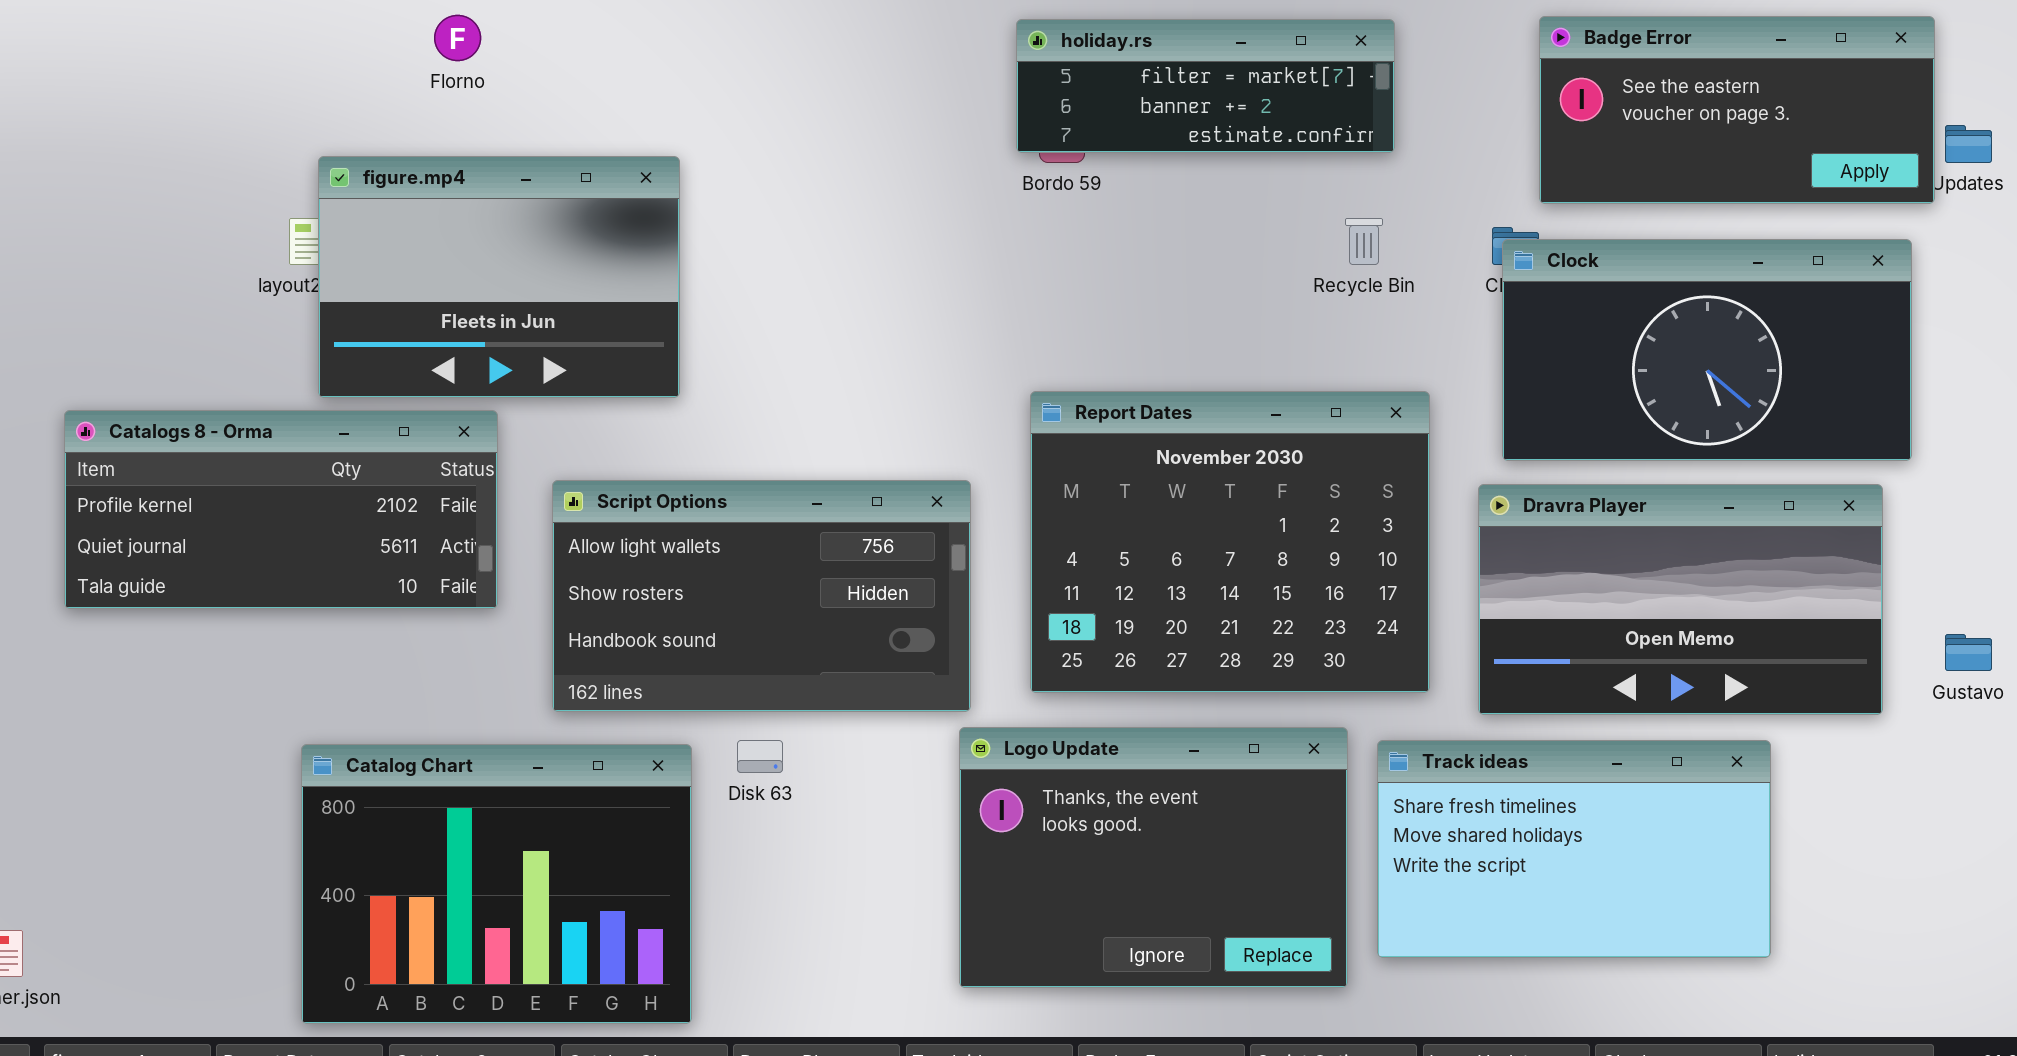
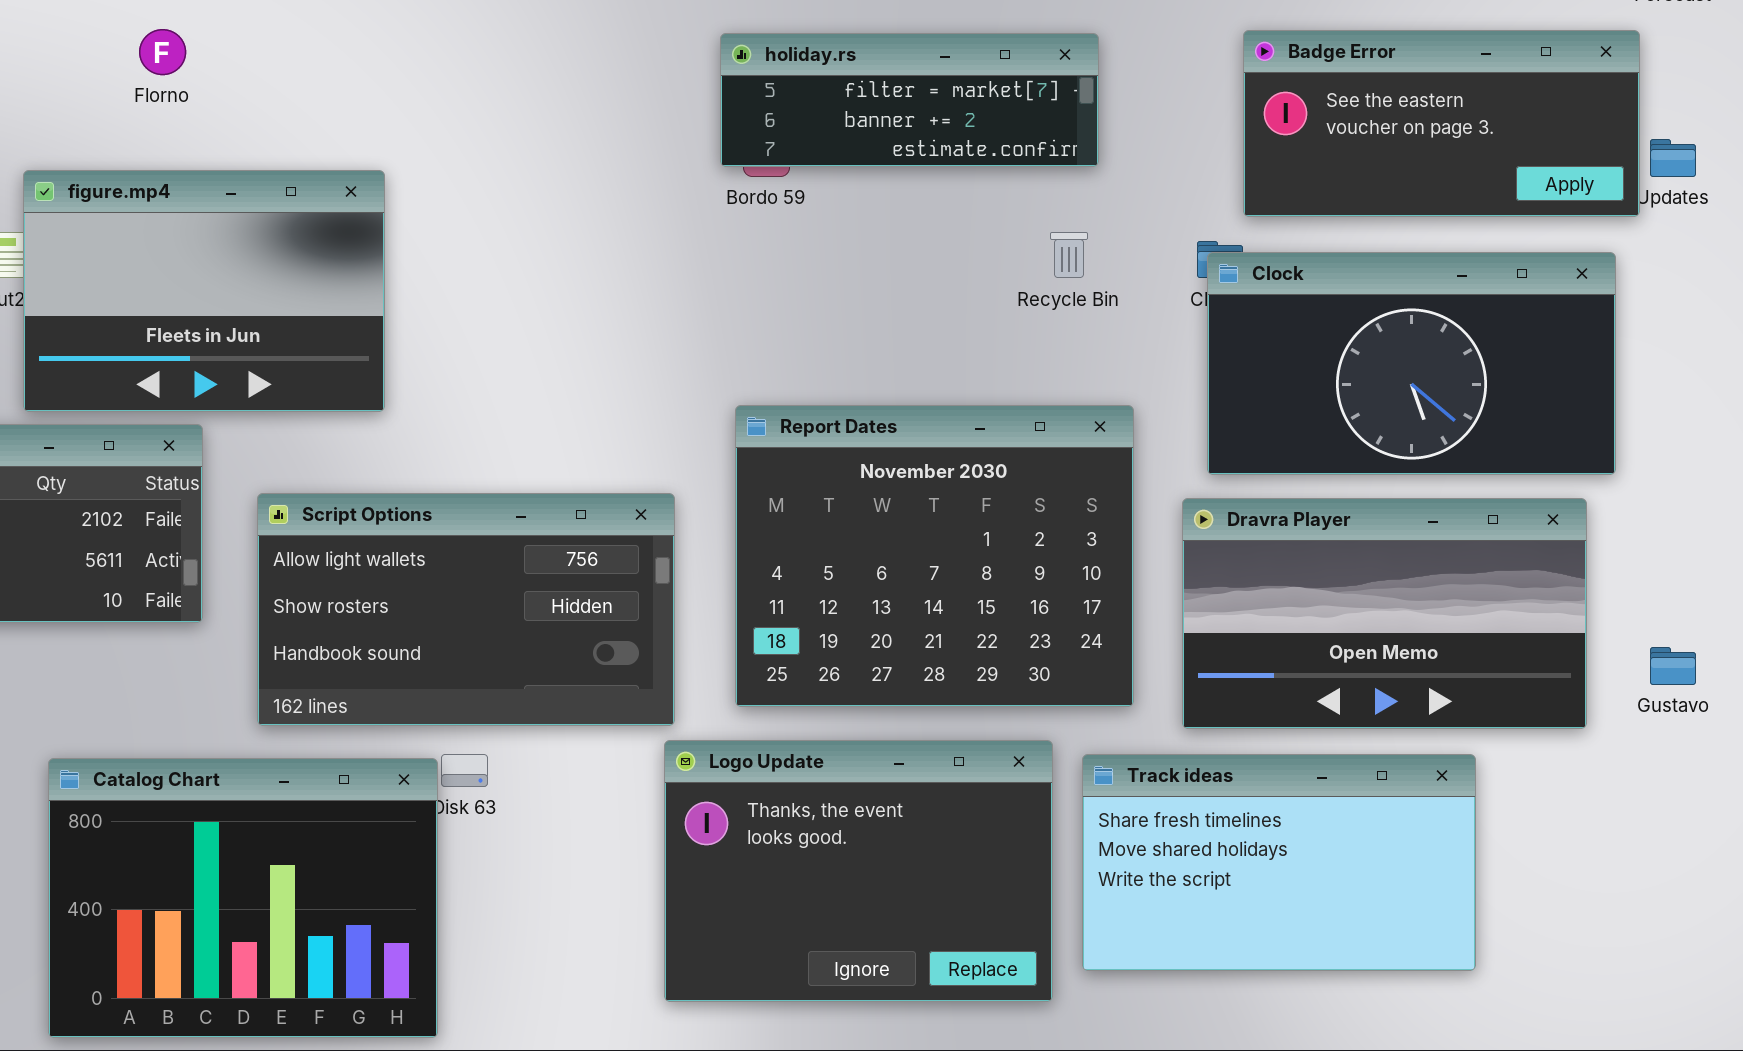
Catalog Chart: [301,744,692,1024] -> [48,758,438,1038], moved

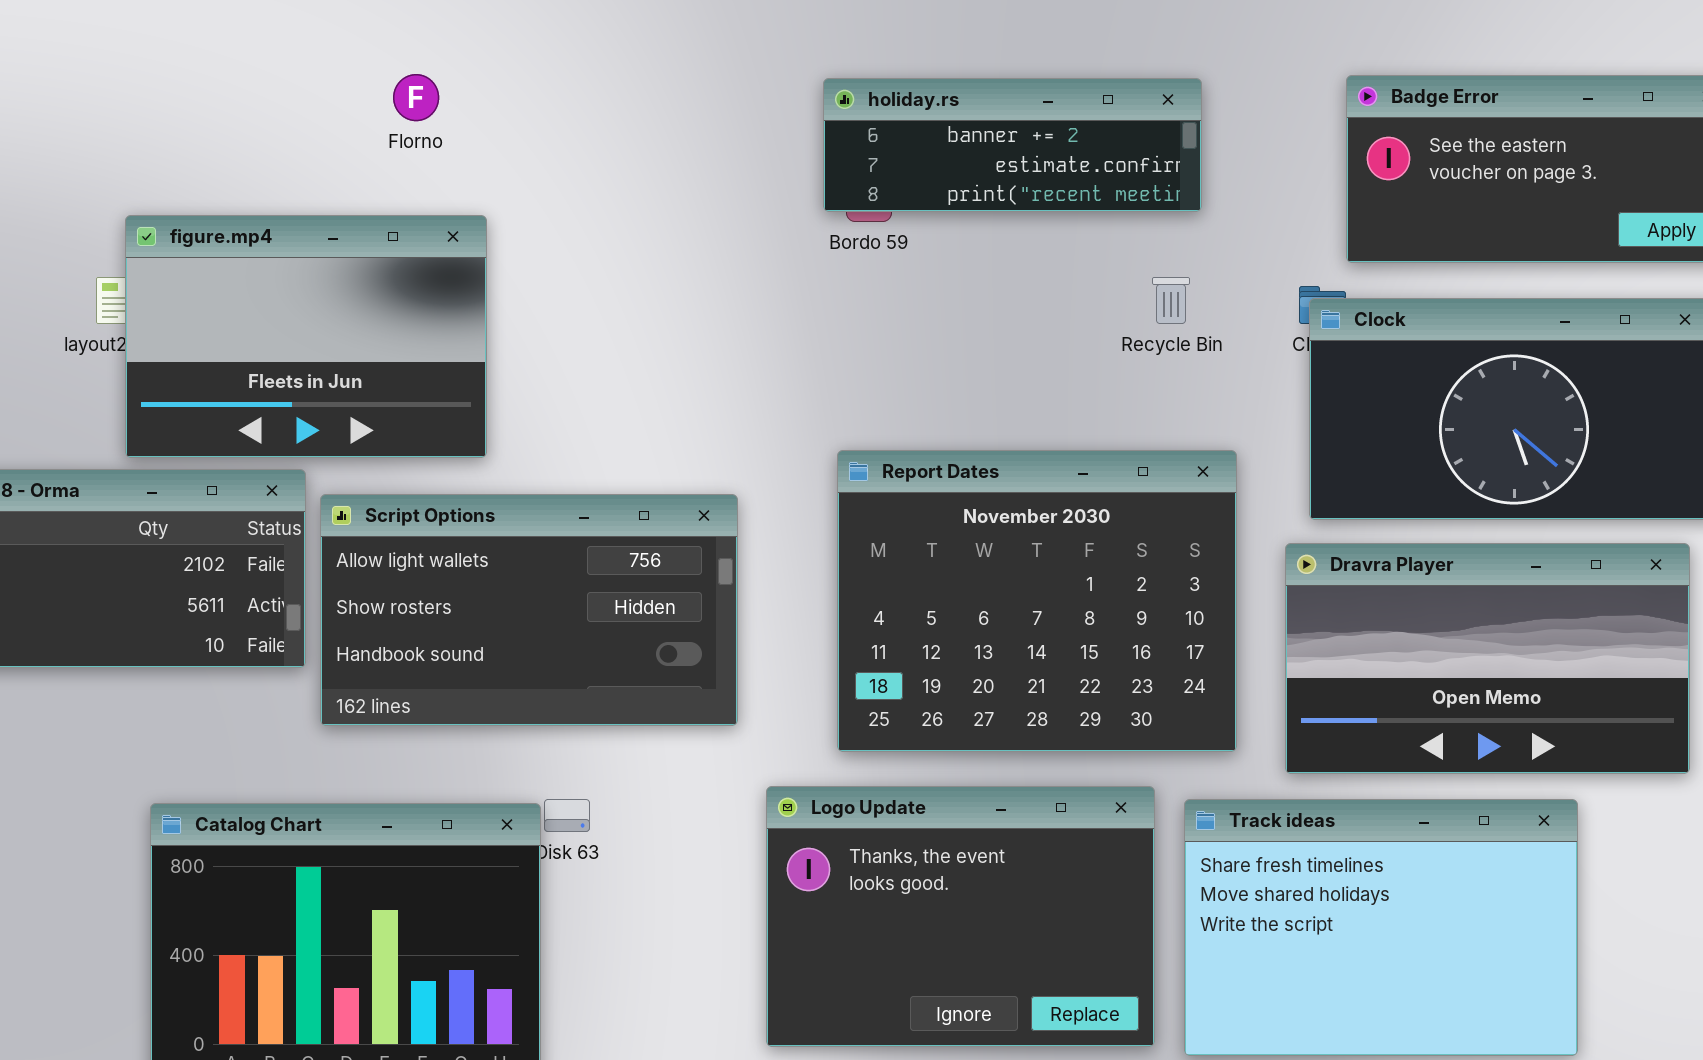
Florno: [139,29,186,75] -> [393,74,439,121], moved
holiday.rs: [720,33,1099,167] -> [823,78,1202,212], scrolled down 1 row
Script Options: [257,493,675,726] -> [320,494,738,726], moved
Track ideas: [1082,754,1476,971] -> [1184,799,1578,1056], resized

